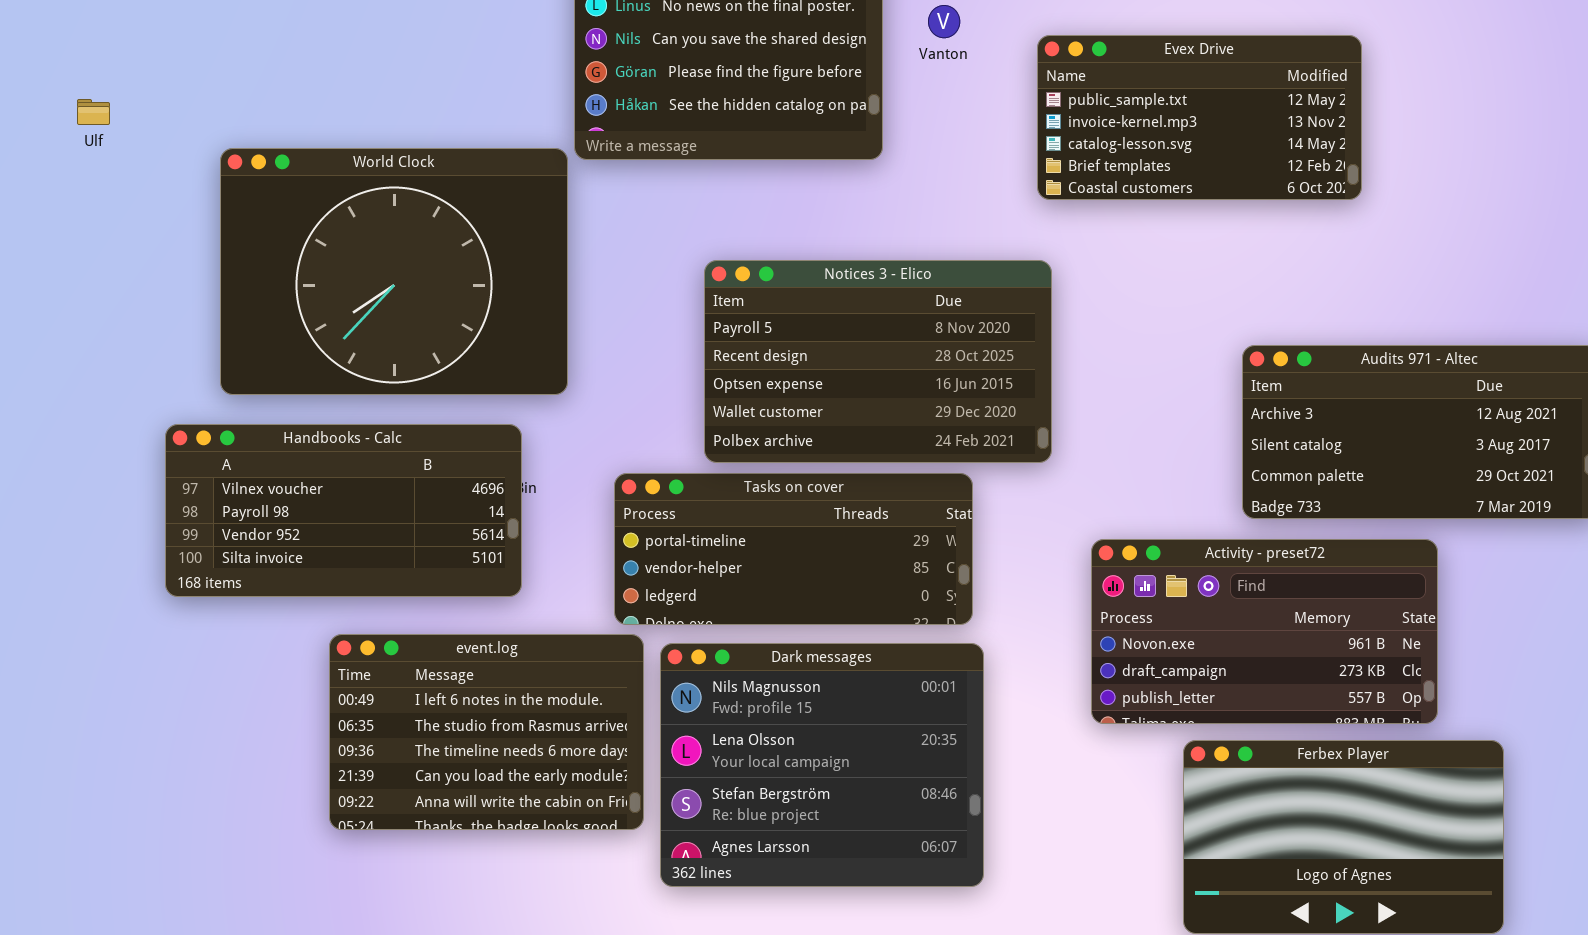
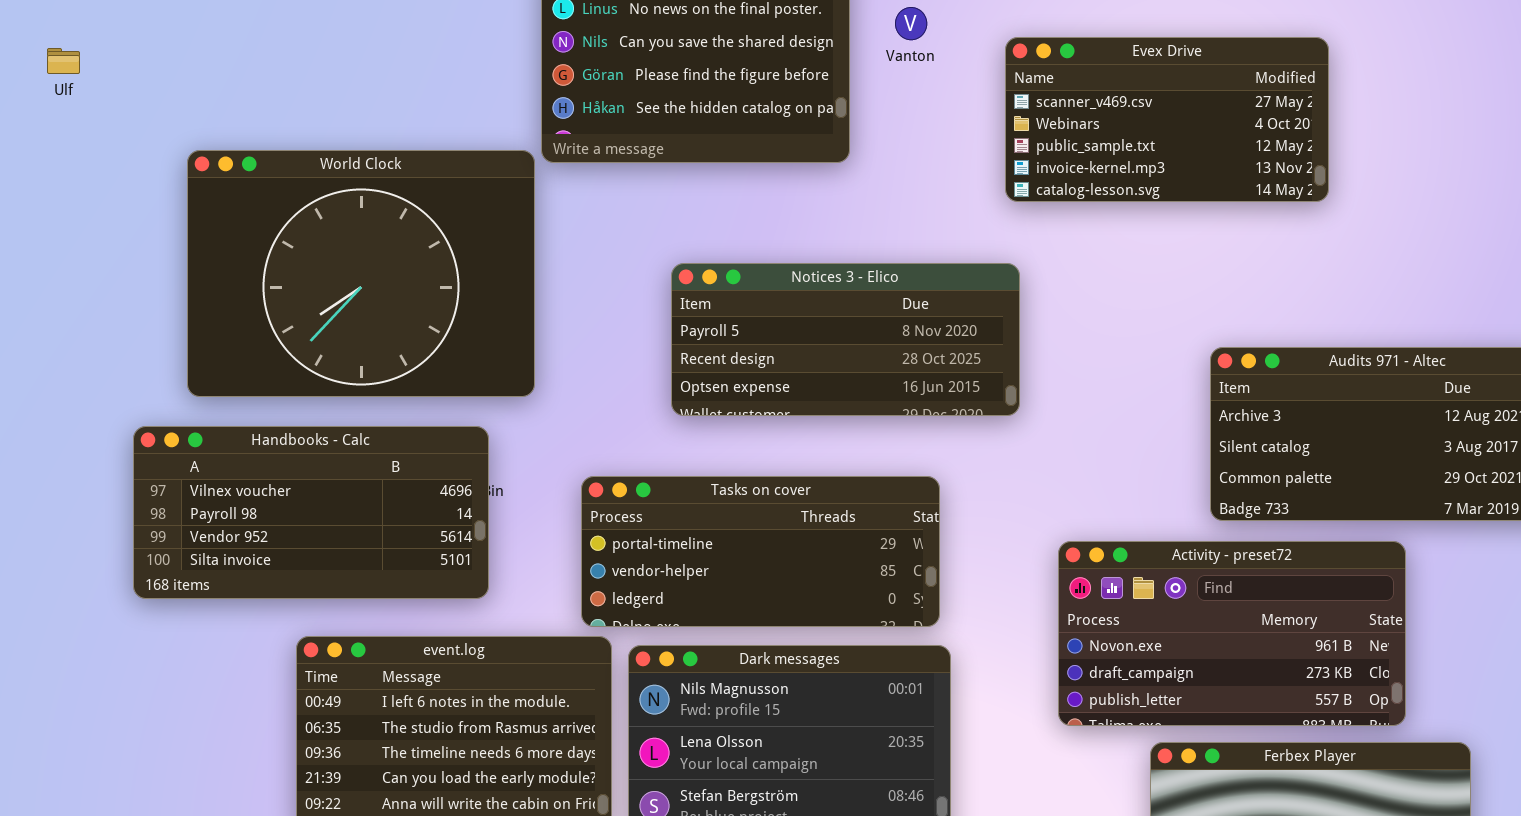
Evex Drive: [1037,35,1362,200] -> [1005,37,1329,202], scrolled up 2 rows
Ulf: [77,99,110,125] -> [47,48,80,74], moved
Notices 3 - Elico: [704,260,1052,463] -> [671,263,1020,416], resized

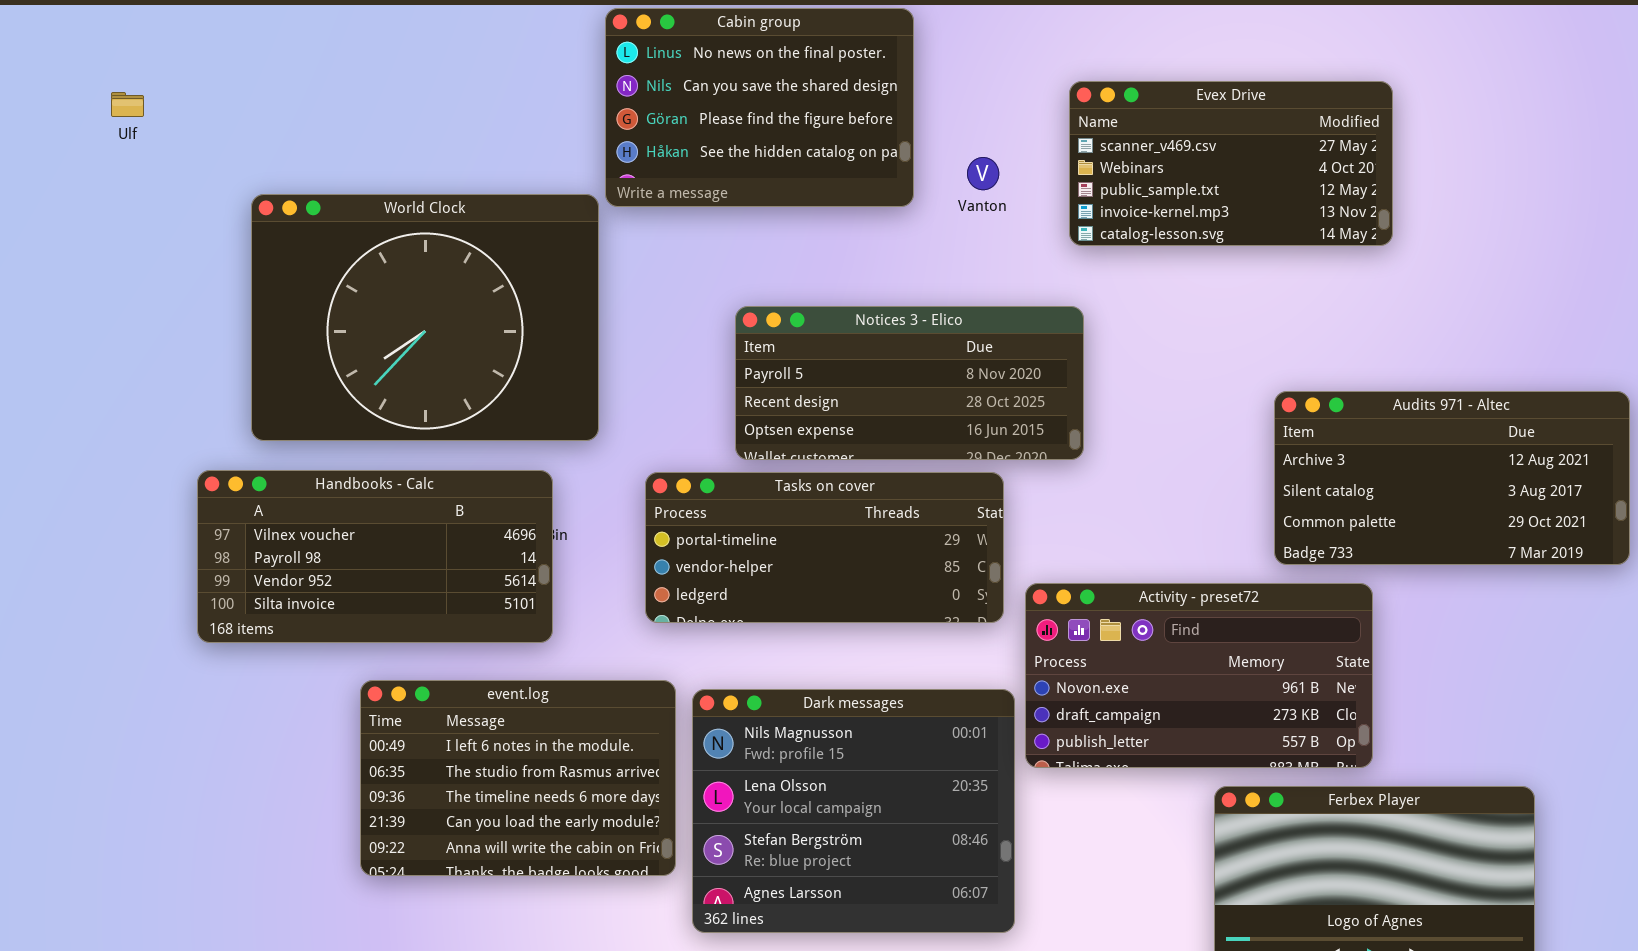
Vanton: [895,7,927,40] -> [967,157,999,190], moved
Tasks on cover: [581,476,940,627] -> [645,472,1004,623], moved
Activity - preset72: [1058,541,1406,726] -> [1025,583,1373,768], moved

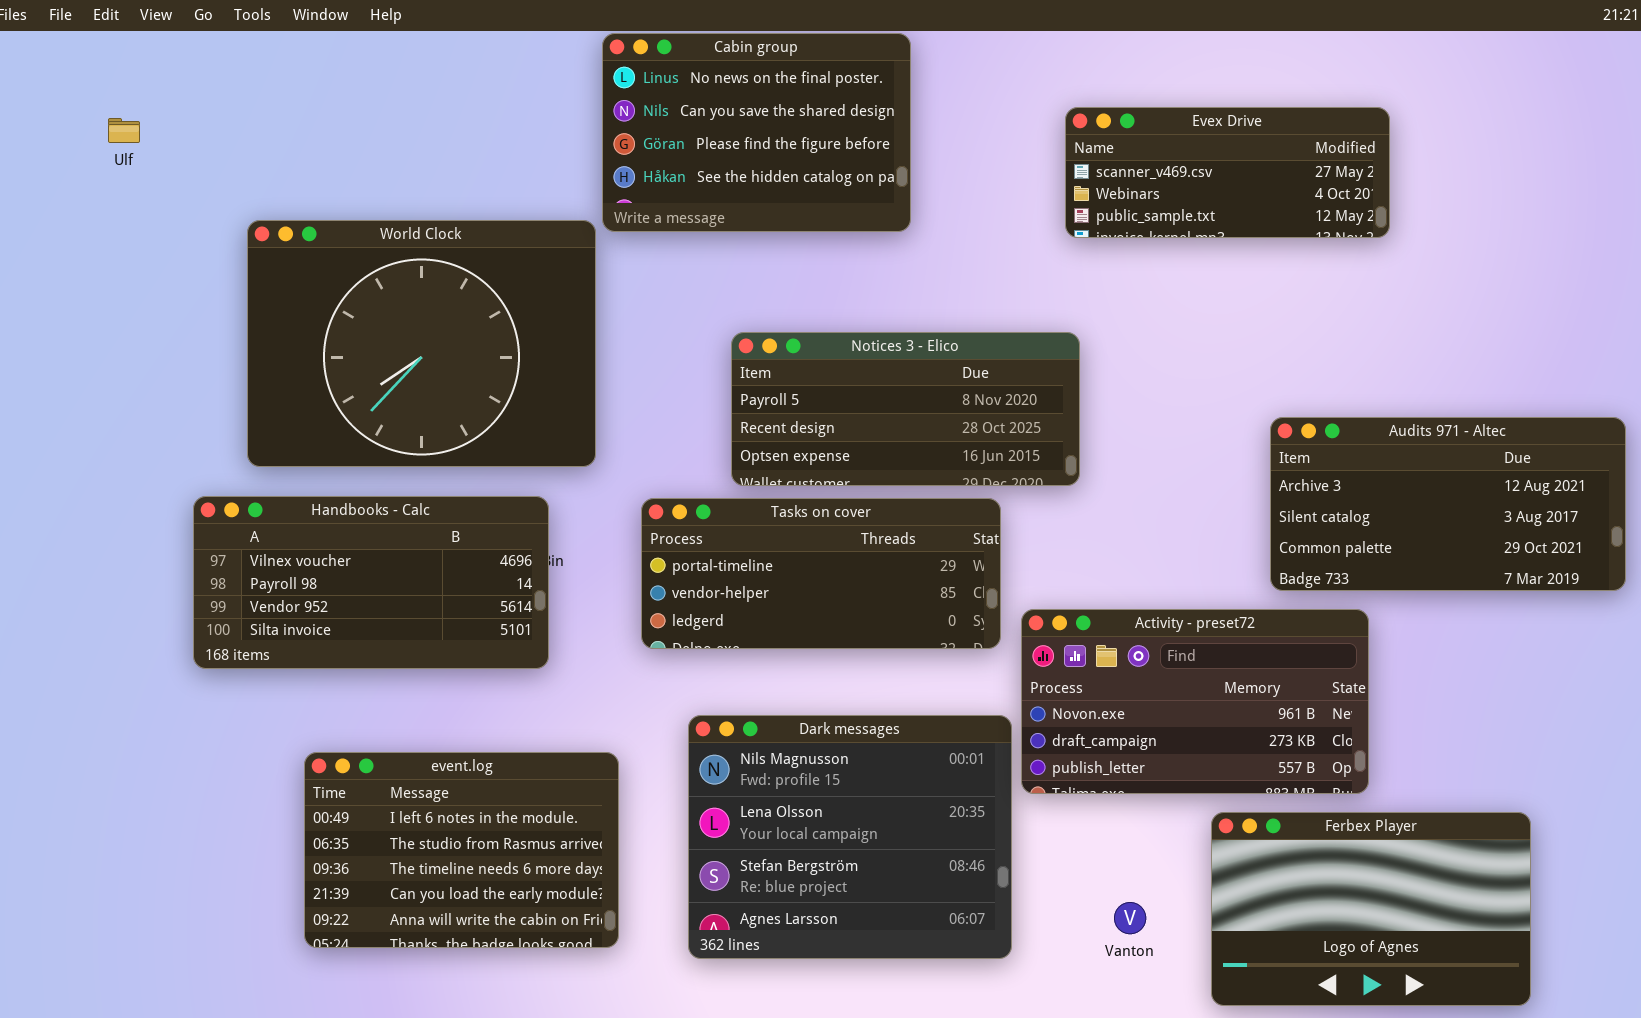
Evex Drive: [1069,81,1393,246] -> [1065,107,1390,238], resized
Vanton: [967,157,999,190] -> [1114,902,1146,934], moved
event.log: [360,680,676,876] -> [304,752,619,948], moved

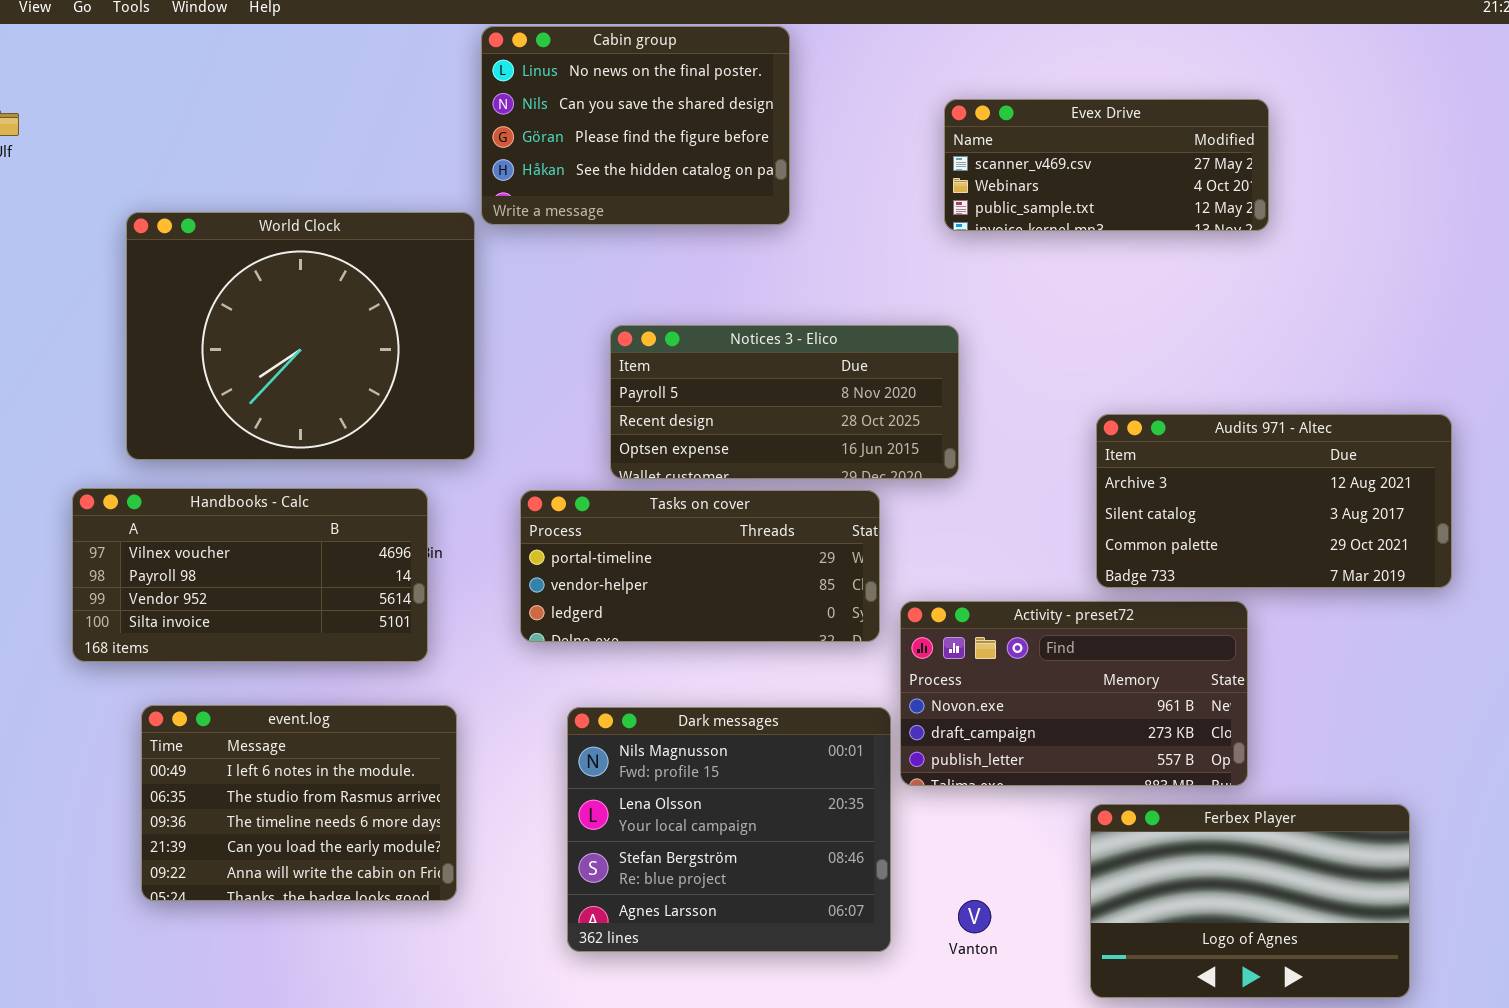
Audits 971 - Altec: [1270,417,1626,591] -> [1096,414,1452,588], moved
event.log: [304,752,619,948] -> [141,705,457,901], moved
Vanton: [1114,902,1146,934] -> [958,900,991,933], moved

